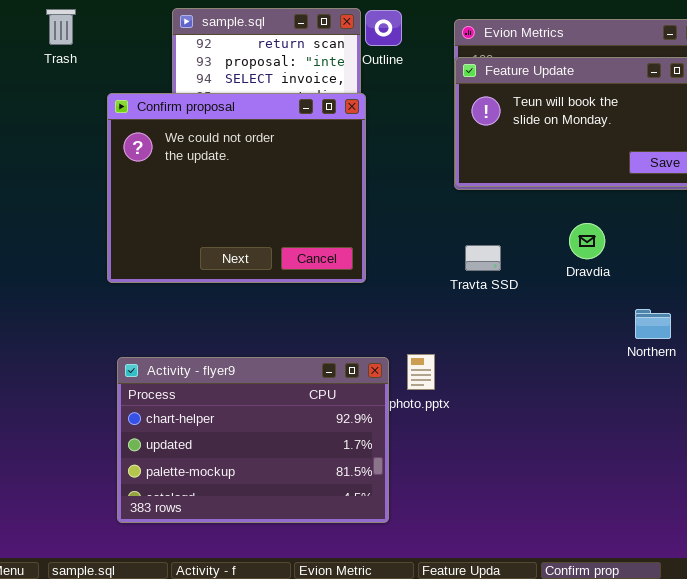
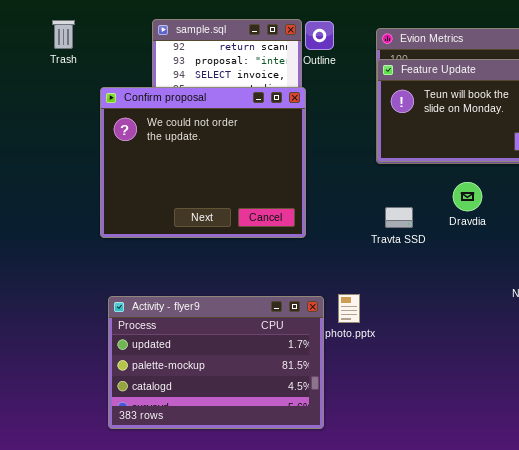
Dravdia: [569,223,605,259] -> [453,182,482,211], moved
Activity - flyer9: [117,357,389,523] -> [108,296,324,429], scrolled down 1 row

